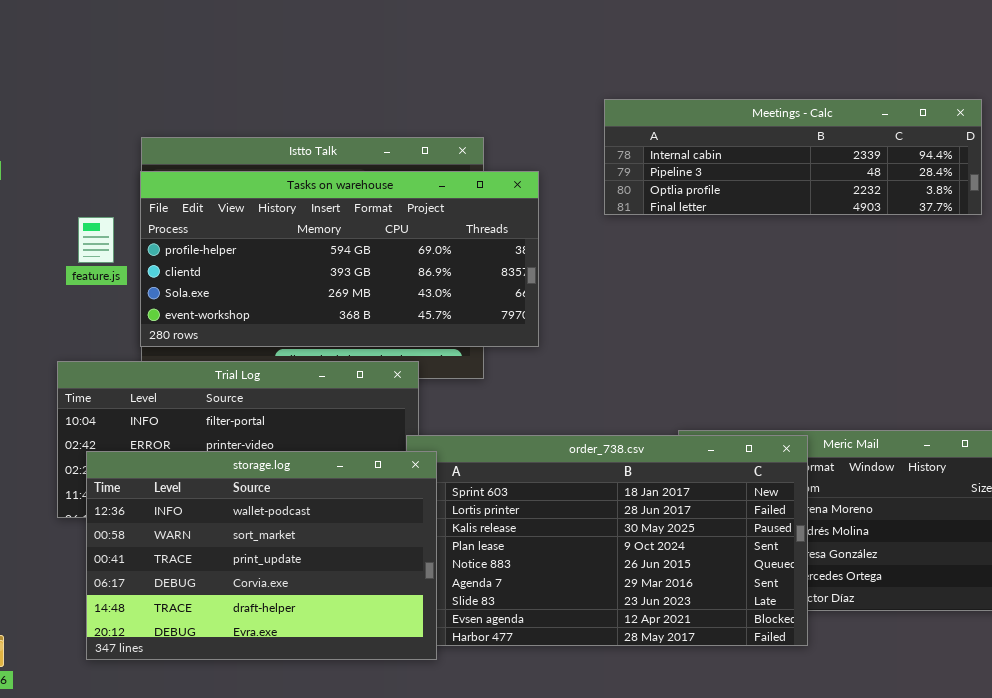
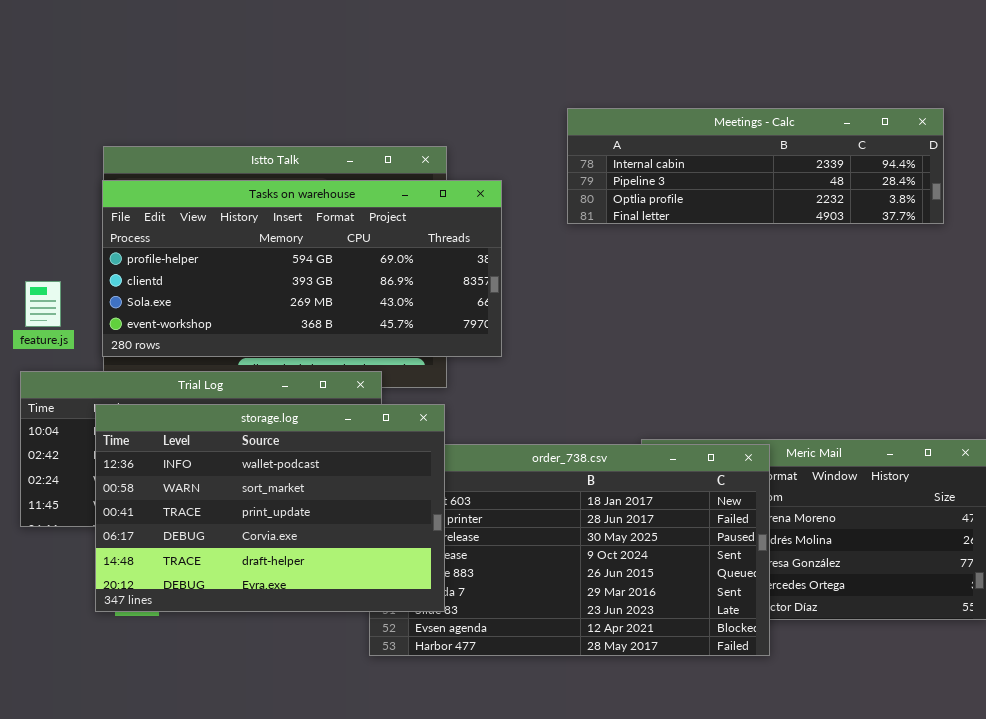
feature.js: [78,217,114,263] -> [25,281,61,327], moved
storage.log: [86,451,437,660] -> [95,404,445,612], moved

